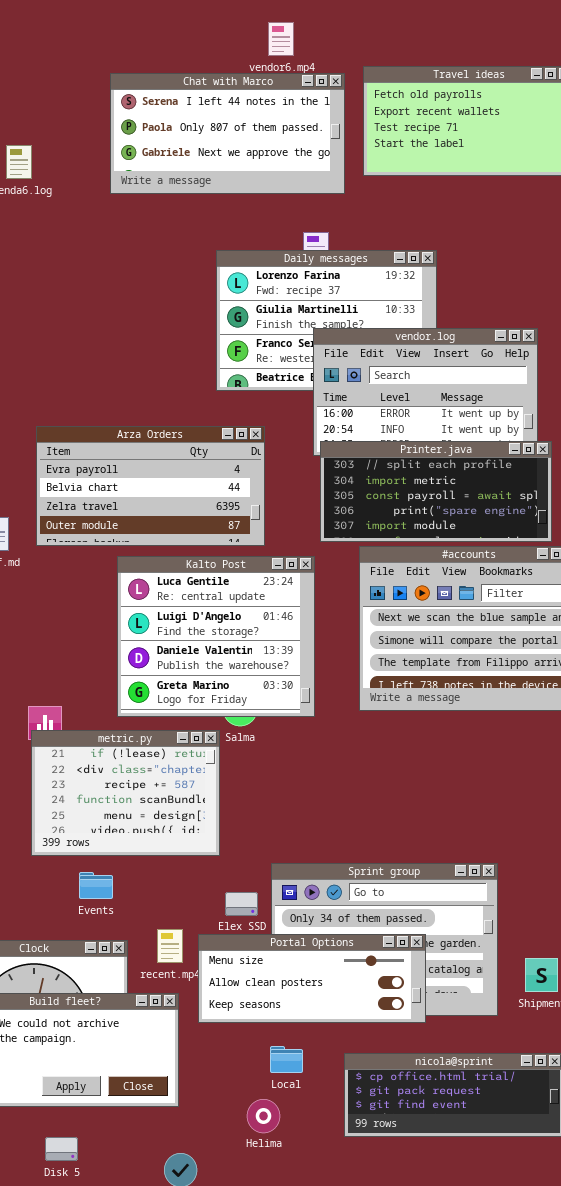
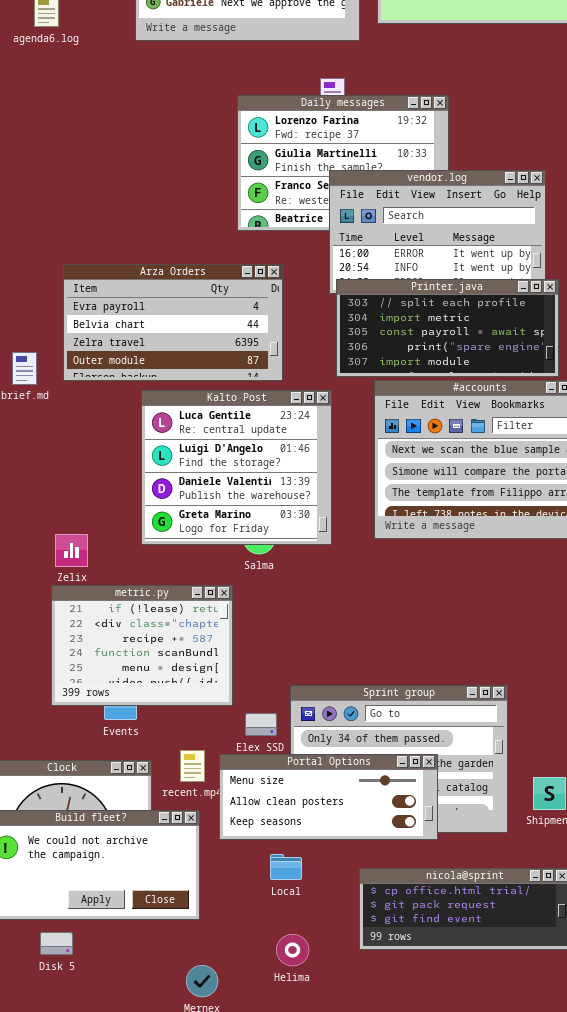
metric.py: [31,730,220,856] -> [51,585,233,706], moved
Local: [270,1046,303,1073] -> [270,854,302,880], moved
Helima: [247,1099,280,1133] -> [276,934,309,966], moved
Disk 5: [45,1137,78,1161] -> [40,932,73,955], moved

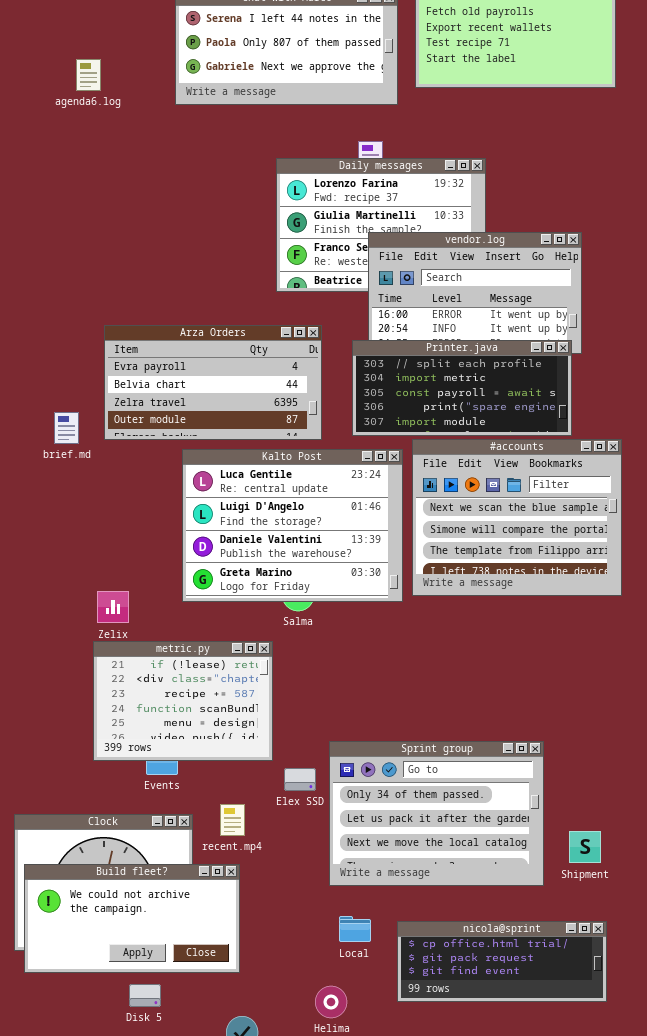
Printer.java: [336,279,559,377] -> [352,340,572,436], moved
Kalto Post: [141,390,332,545] -> [182,449,403,602], resized
Portal Options: [219,754,438,840] -> none, closed
Local: [270,854,302,880] -> [339,916,371,942], moved
Disk 5: [40,932,73,955] -> [129,984,161,1007], moved

